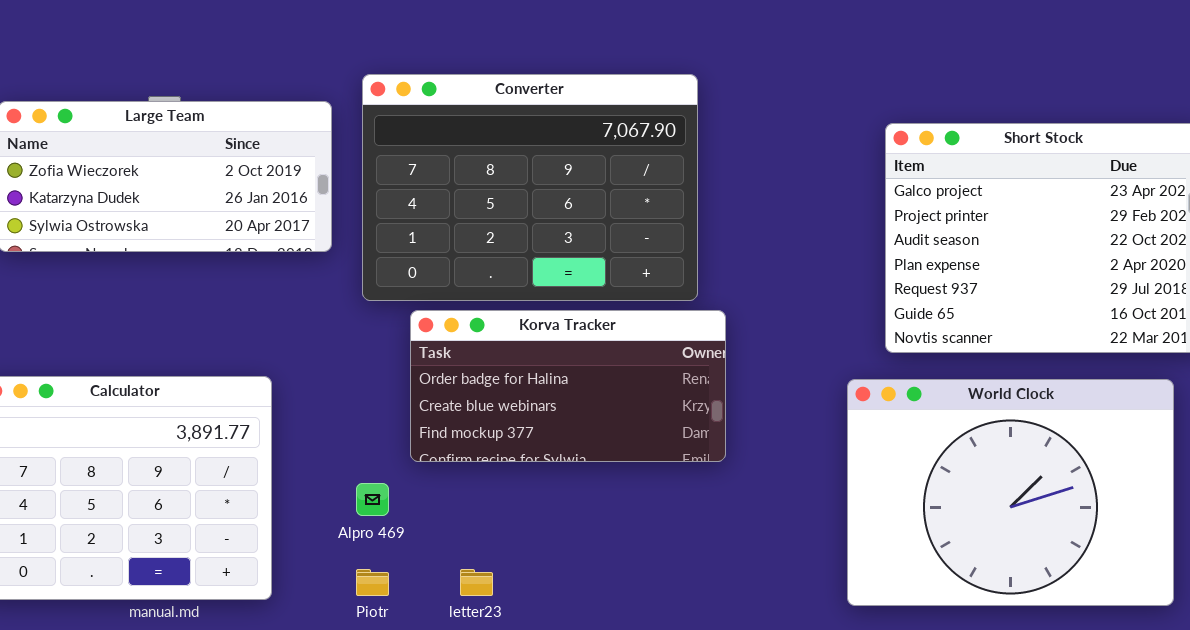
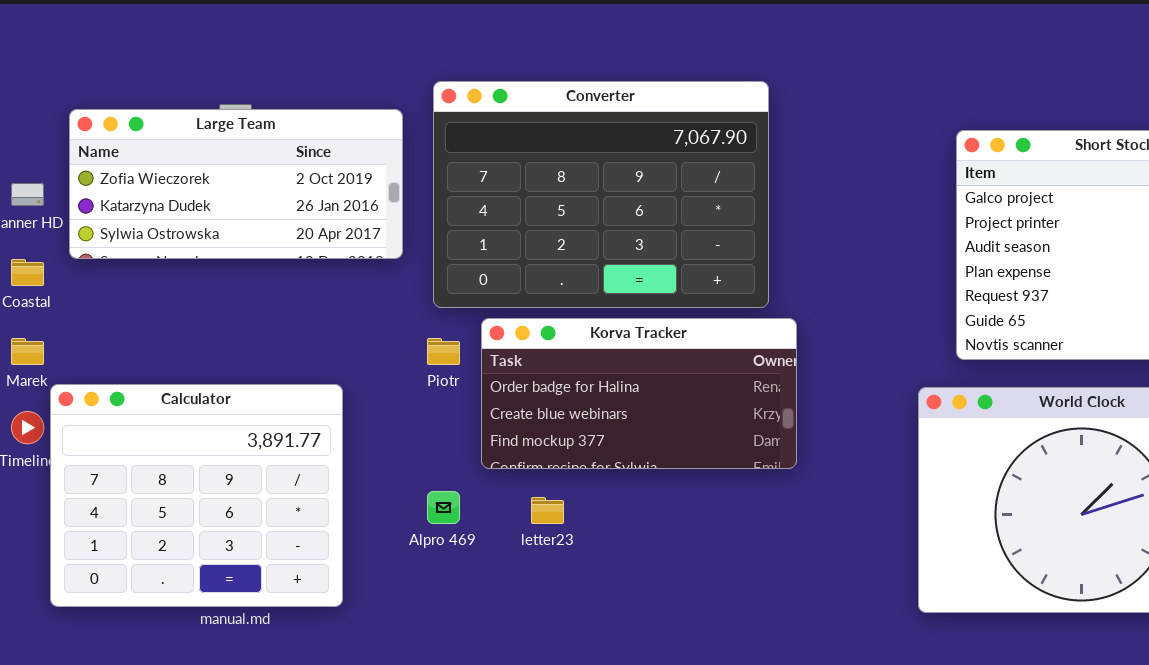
Piotr: [356,569,389,596] -> [427,338,460,365], moved
letter23: [460,569,493,596] -> [531,497,564,524], moved

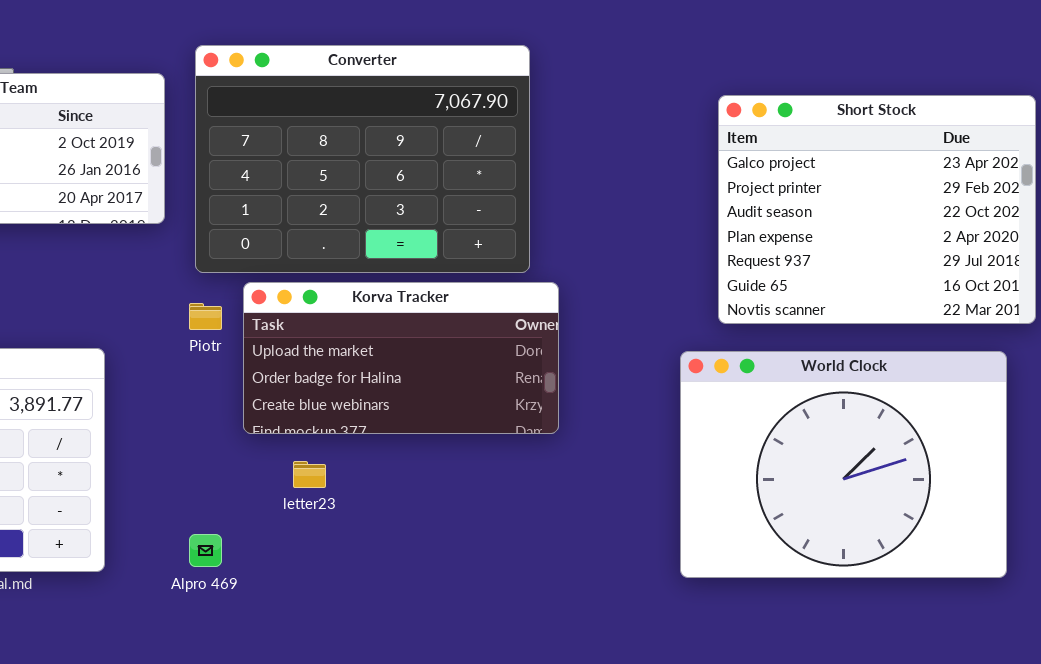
Korva Tracker: [481,318,797,469] -> [243,282,559,434], scrolled up 1 row
Alpro 469: [427,491,460,524] -> [189,534,222,567], moved

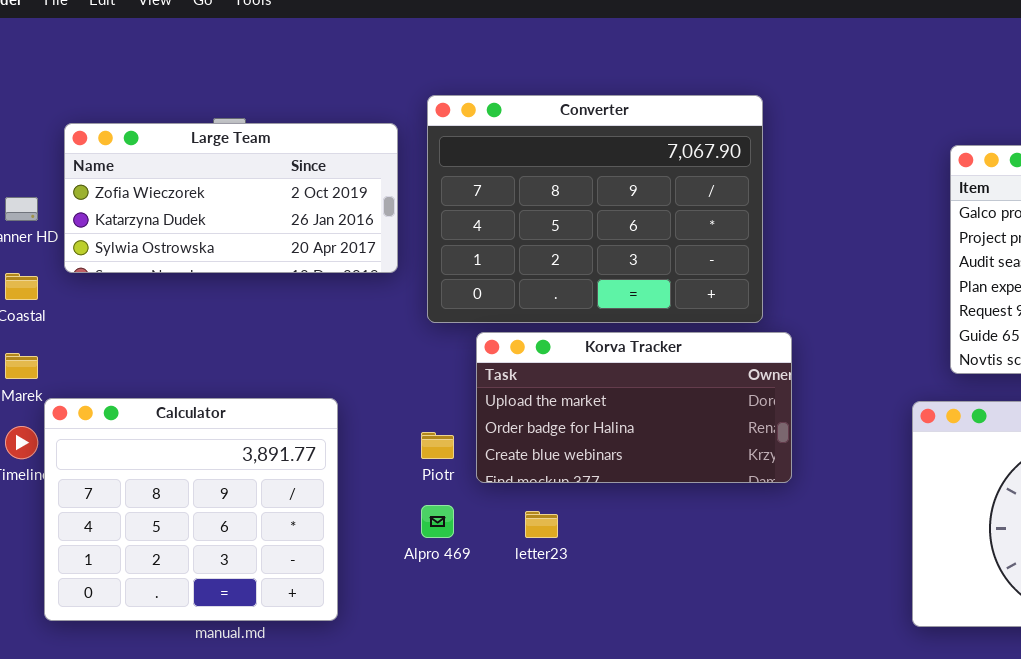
Piotr: [189,303,222,330] -> [421,432,454,459], moved
Alpro 469: [189,534,222,567] -> [421,505,454,538], moved

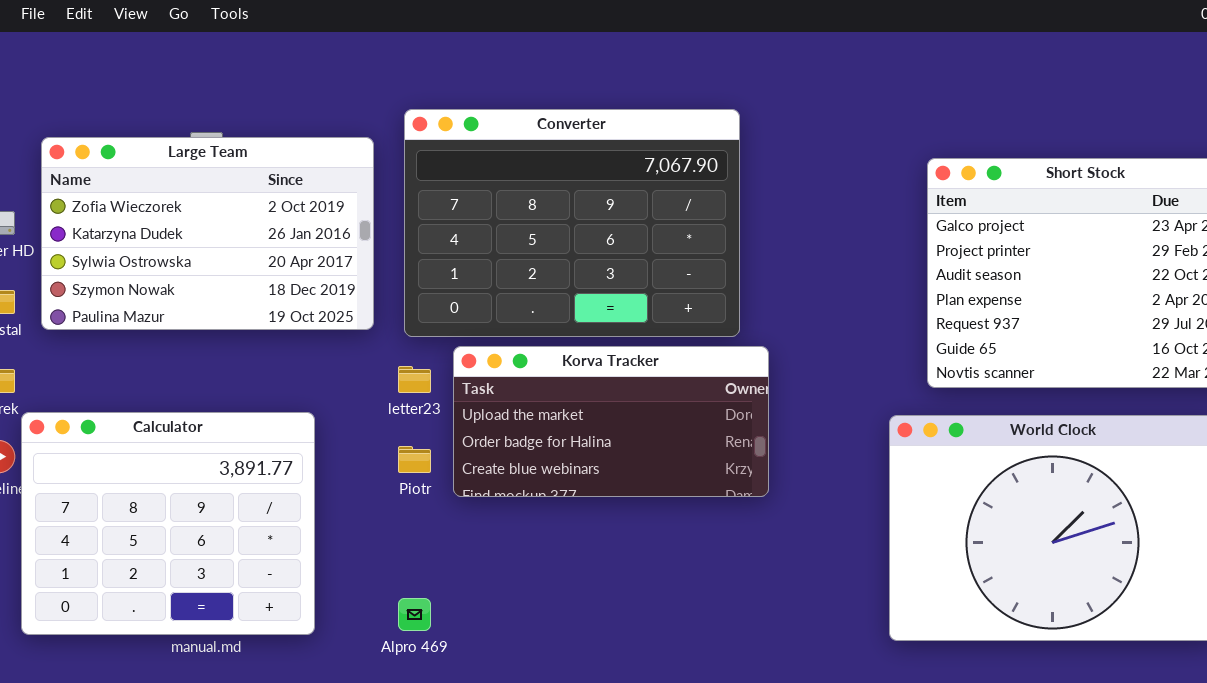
Large Team: [64,123,398,273] -> [41,137,374,330], resized
Alpro 469: [421,505,454,538] -> [398,598,431,631], moved
letter23: [525,511,558,538] -> [398,366,431,393], moved

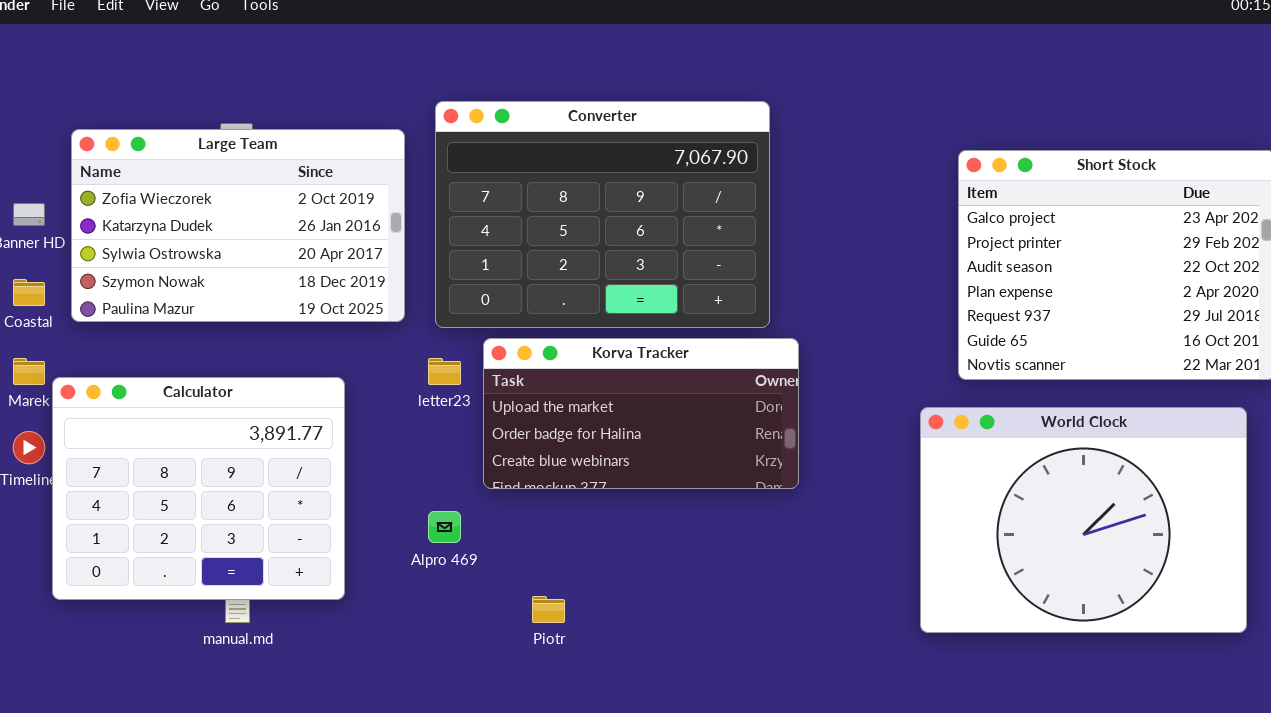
Calculator: [21,412,315,635] -> [52,377,345,600], moved
Piotr: [398,446,431,473] -> [532,596,565,623], moved
Alpro 469: [398,598,431,631] -> [428,511,461,543], moved

